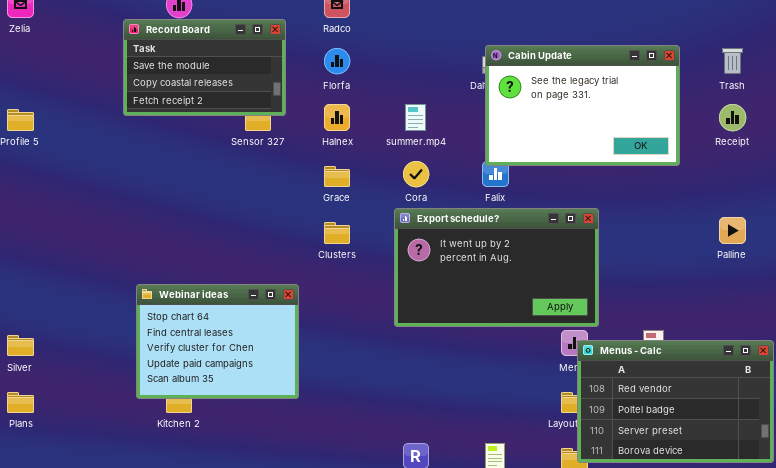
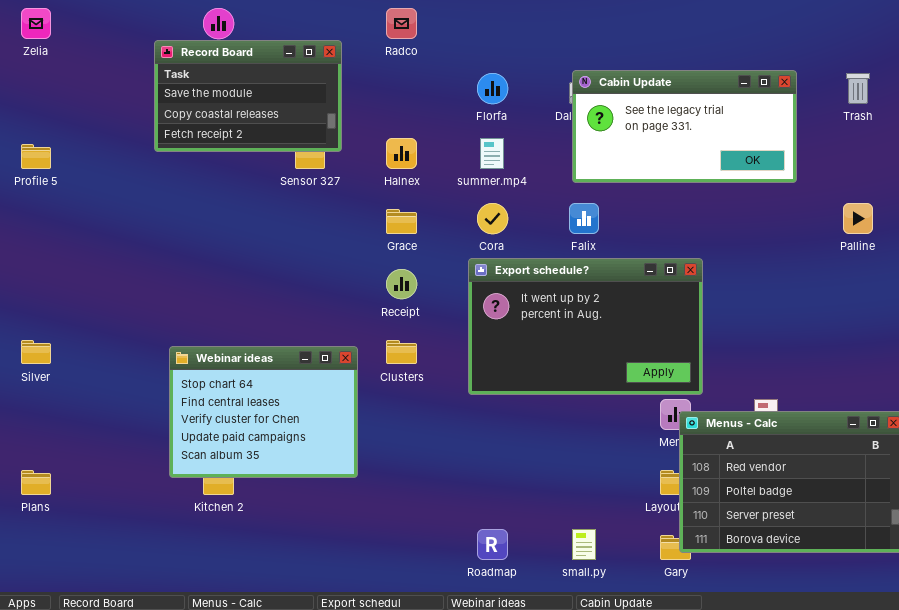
Cabin Update: [485,45,680,166] -> [572,70,797,183], resized
Florfa: [324,48,350,74] -> [477,73,508,104], moved
Receipt: [719,104,746,131] -> [386,269,417,299], moved
Palline: [719,217,746,244] -> [843,203,873,234], moved
Clusters: [324,222,350,244] -> [386,340,417,364], moved
Silver: [7,335,34,356] -> [21,340,51,364], moved

